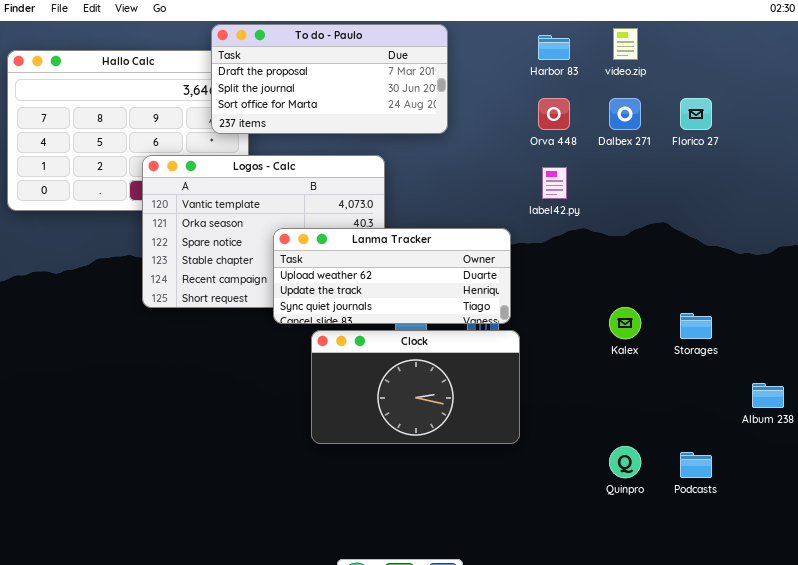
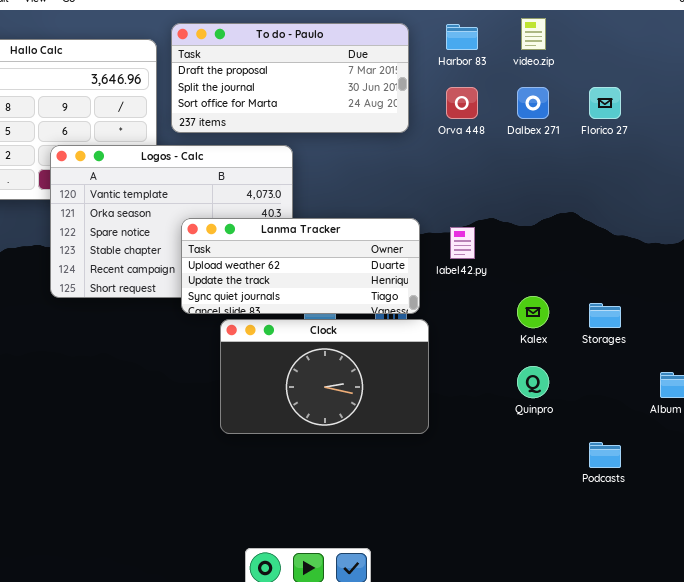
To do - Paulo: [211,24,448,134] -> [171,23,409,133], moved
label42.py: [542,167,567,199] -> [450,227,475,259], moved
Quinpro: [609,446,641,478] -> [517,366,549,398], moved

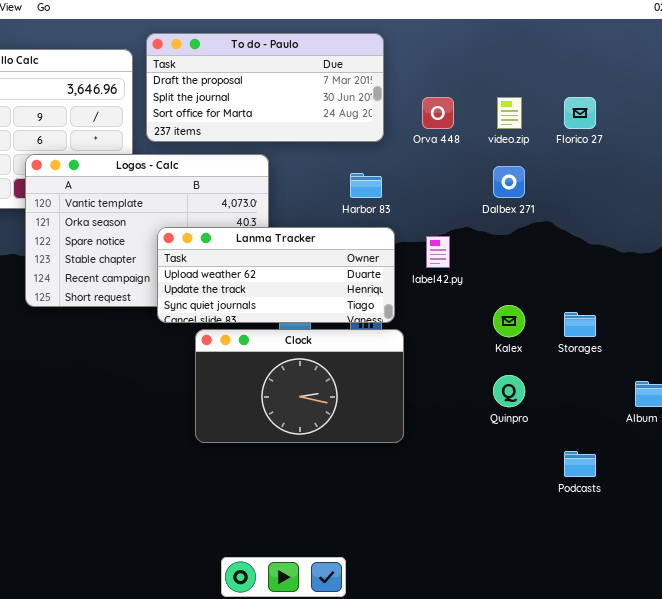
video.zip: [521,18,546,50] -> [497,97,522,129], moved
Harbor 83: [446,24,478,50] -> [350,173,382,198], moved
Dalbex 271: [517,87,549,119] -> [493,166,525,198], moved

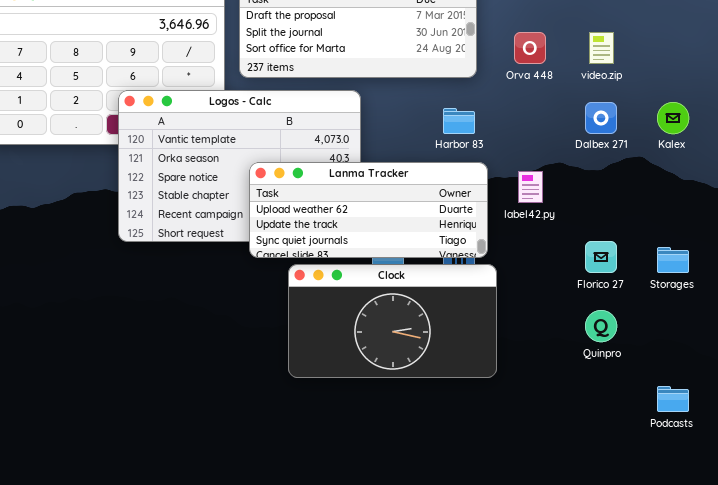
Florico 27: [564,97,596,129] -> [585,241,617,273], moved
Kalex: [493,305,525,337] -> [657,102,689,134], moved

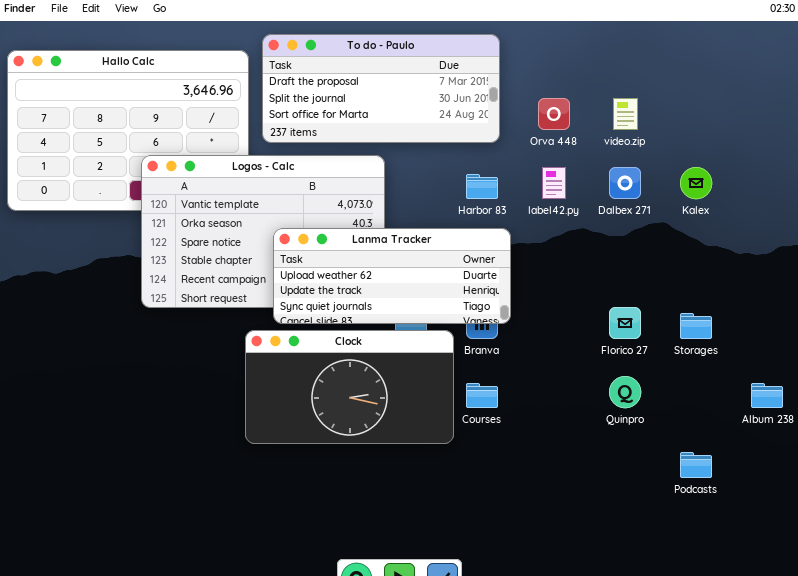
label42.py: [518,171,543,203] -> [542,167,566,199], moved
Clock: [288,264,497,378] -> [245,330,454,444], moved

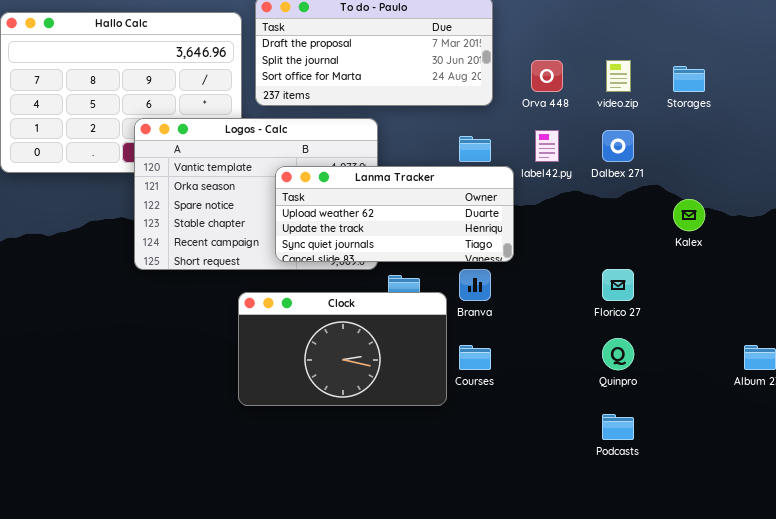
Kalex: [680,167,712,199] -> [673,199,705,231], moved
Lanma Tracker: [273,228,511,324] -> [275,166,514,262], moved
Storages: [680,313,712,339] -> [673,66,705,92], moved
Podcasts: [680,452,712,478] -> [602,414,634,440], moved

